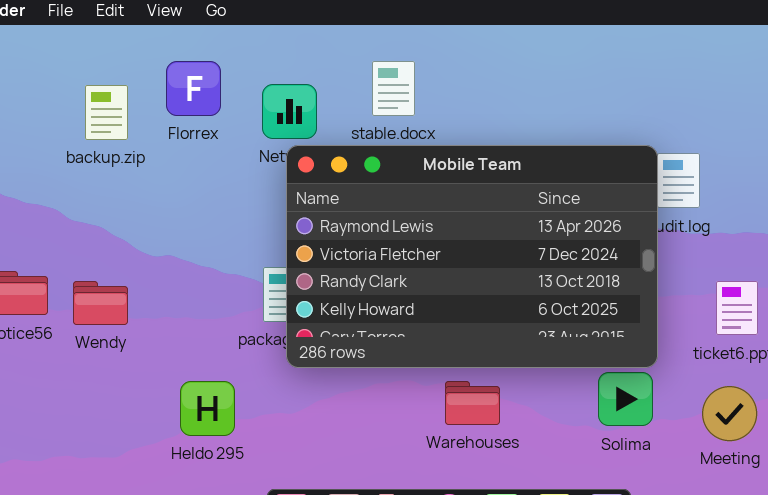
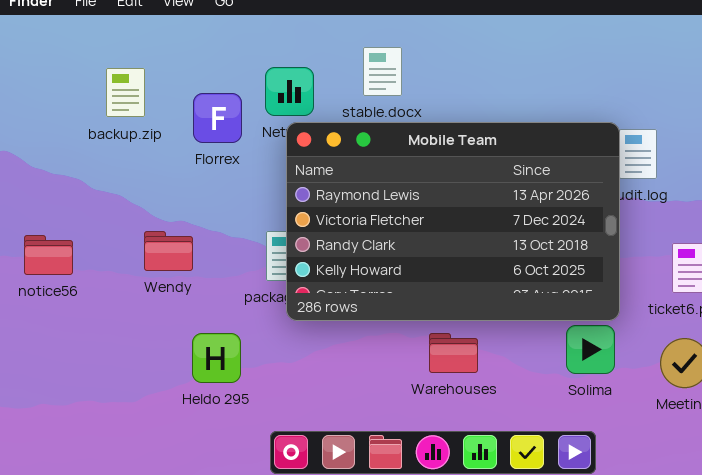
Florrex: [166,61,221,116] -> [193,93,242,143], moved
Wendy: [73,281,128,325] -> [144,231,193,271], moved

